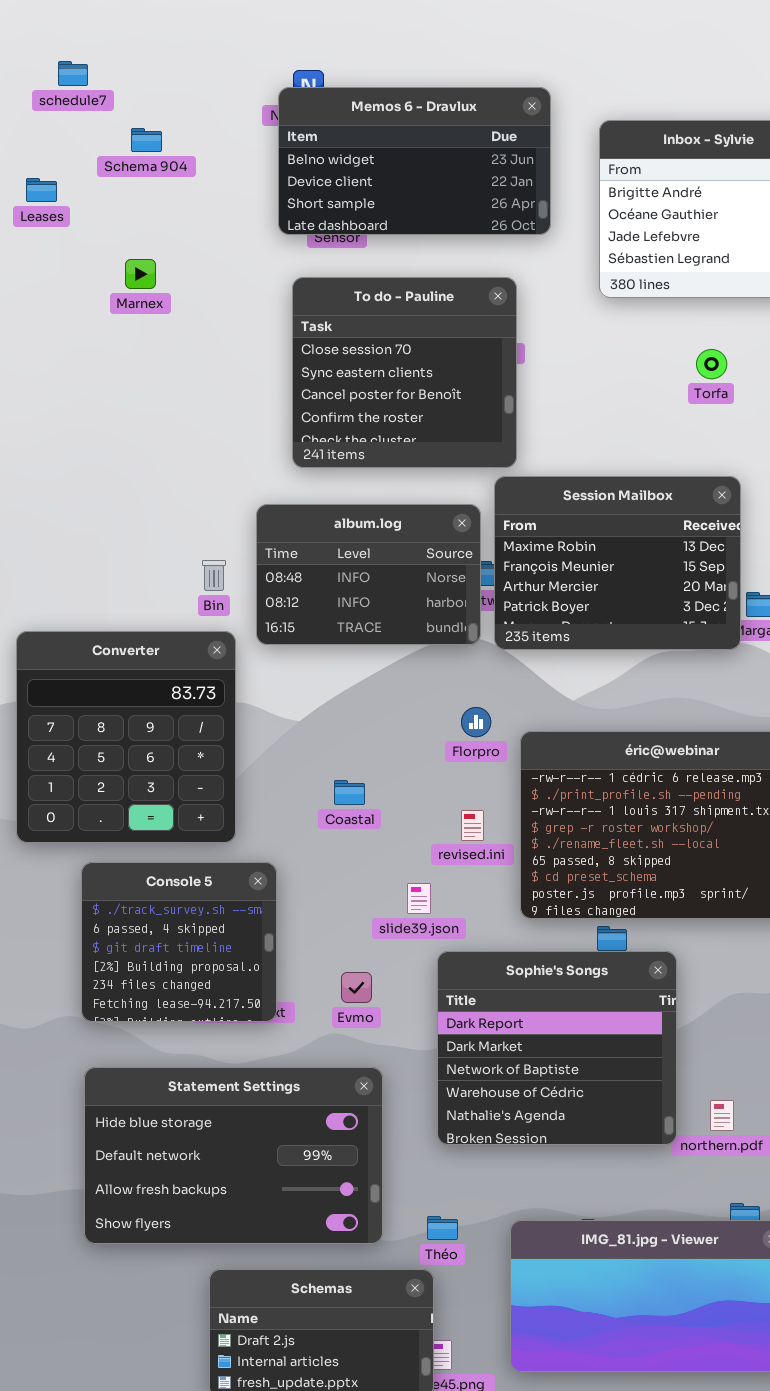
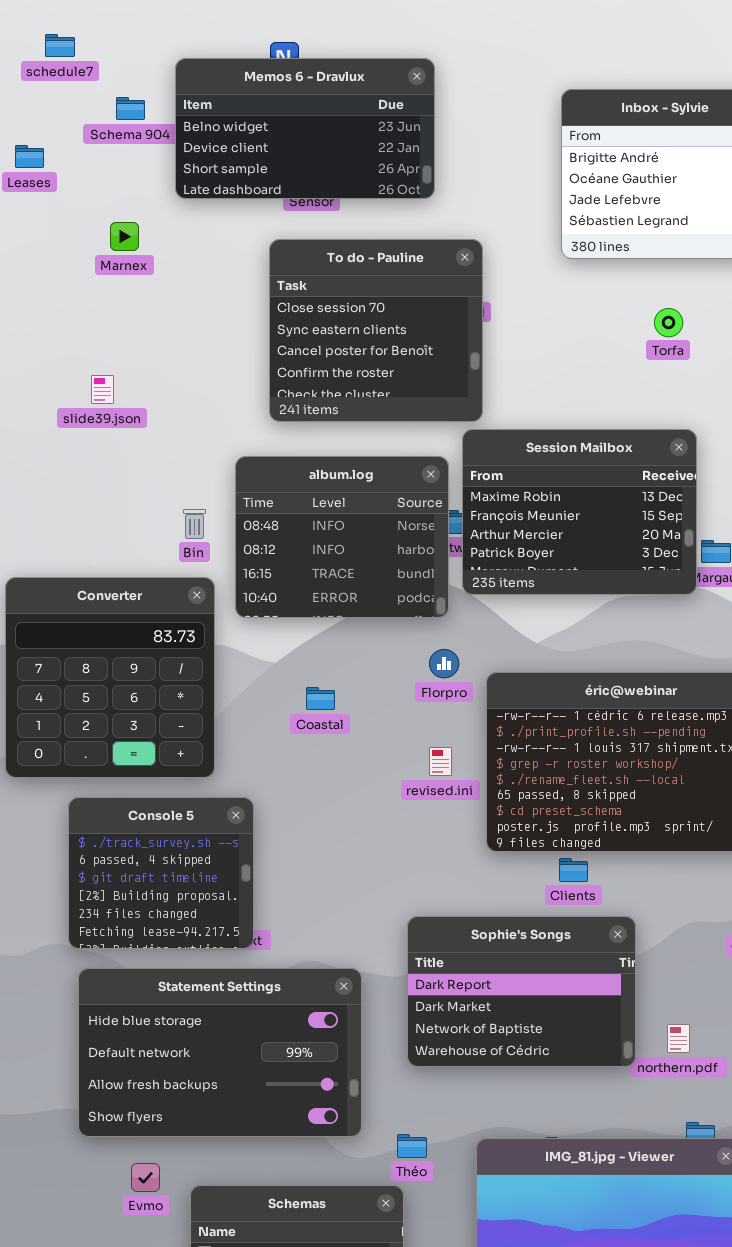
Memos 6 - Dravlux: [278,87,551,235] -> [175,58,435,199], moved
album.log: [256,504,481,645] -> [235,456,449,618], resized
Coastal: [334,780,365,805] -> [306,687,335,710], moved
slide39.json: [407,883,431,914] -> [91,375,114,404], moved
Sophie's Songs: [437,951,677,1145] -> [407,916,636,1067], resized
Evmo: [341,972,372,1003] -> [131,1163,160,1192], moved
Statement Settings: [84,1067,383,1244] -> [78,968,362,1137], moved

